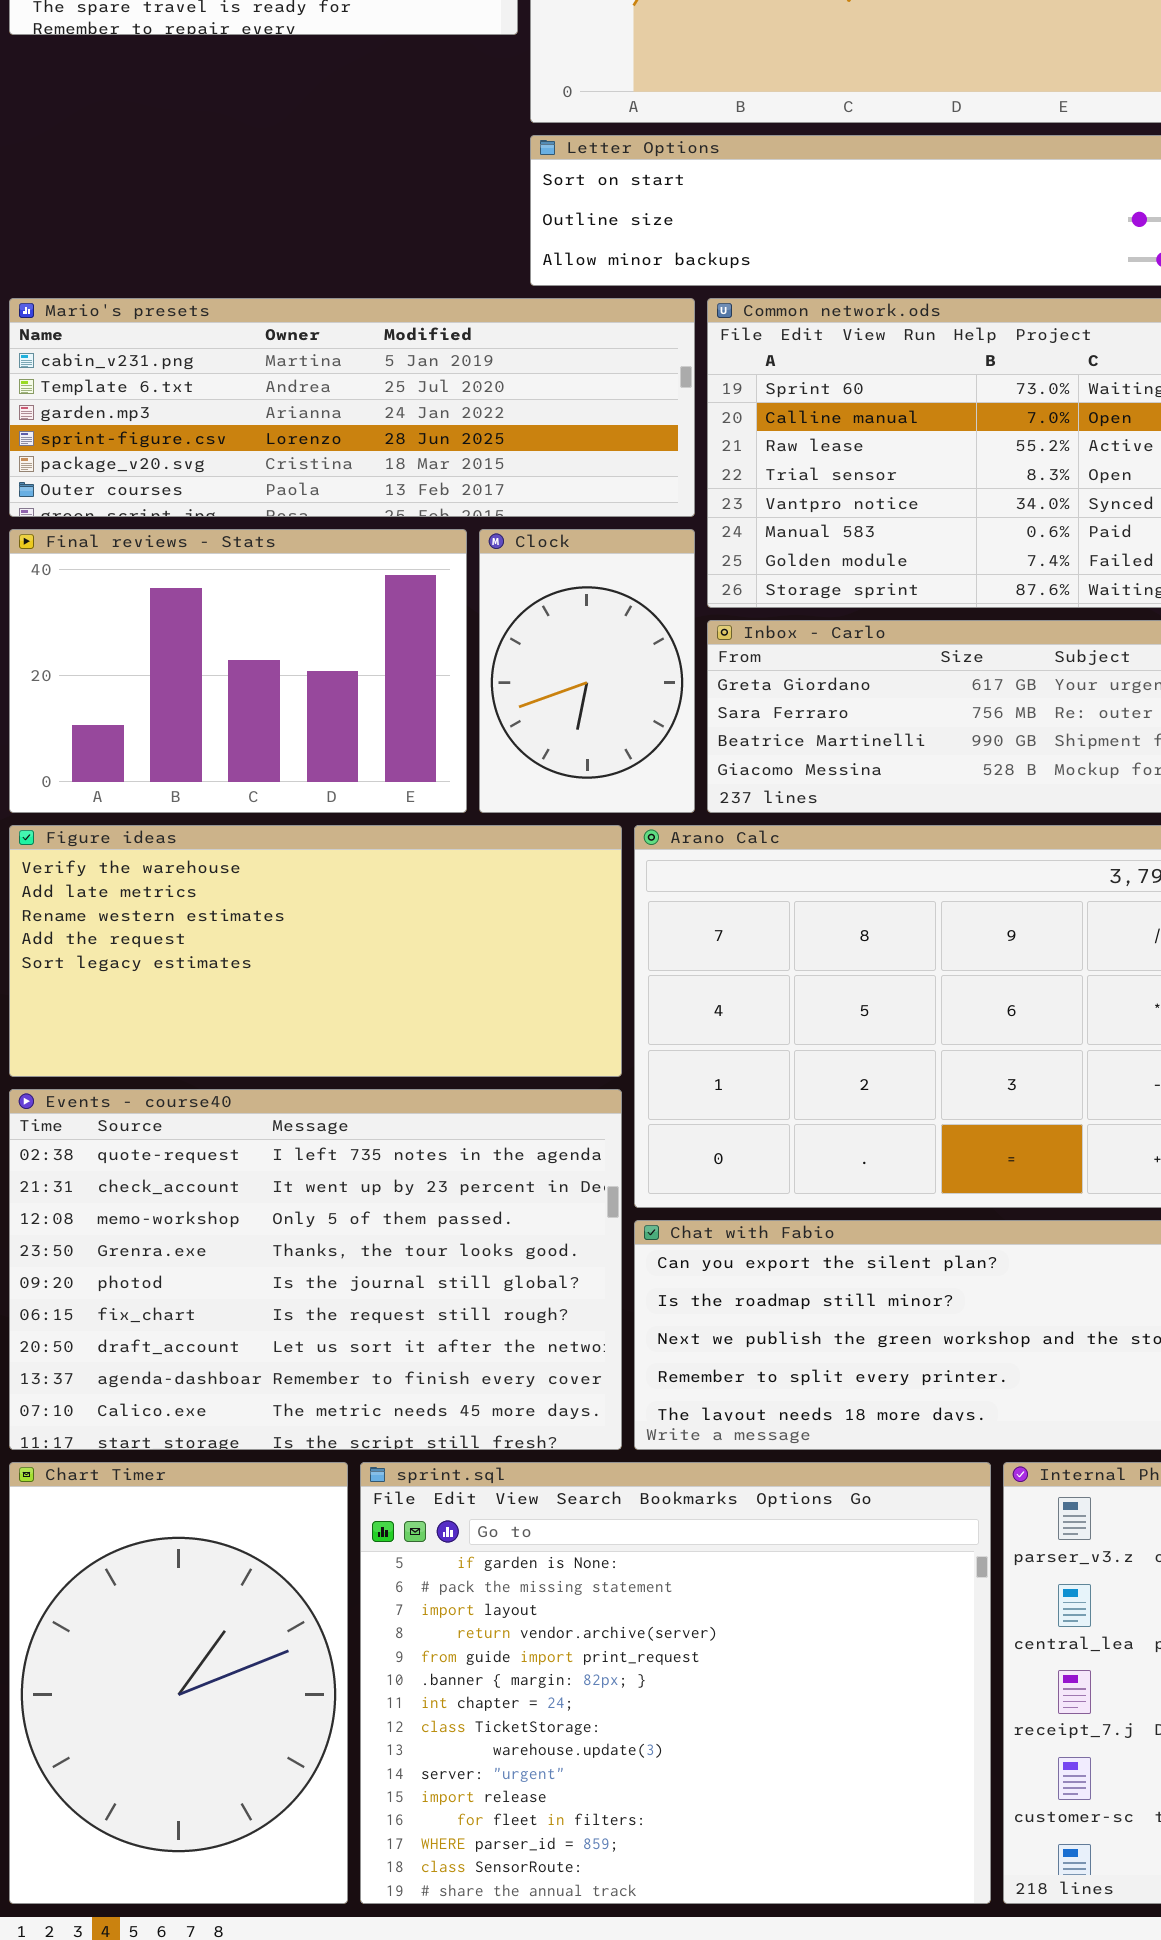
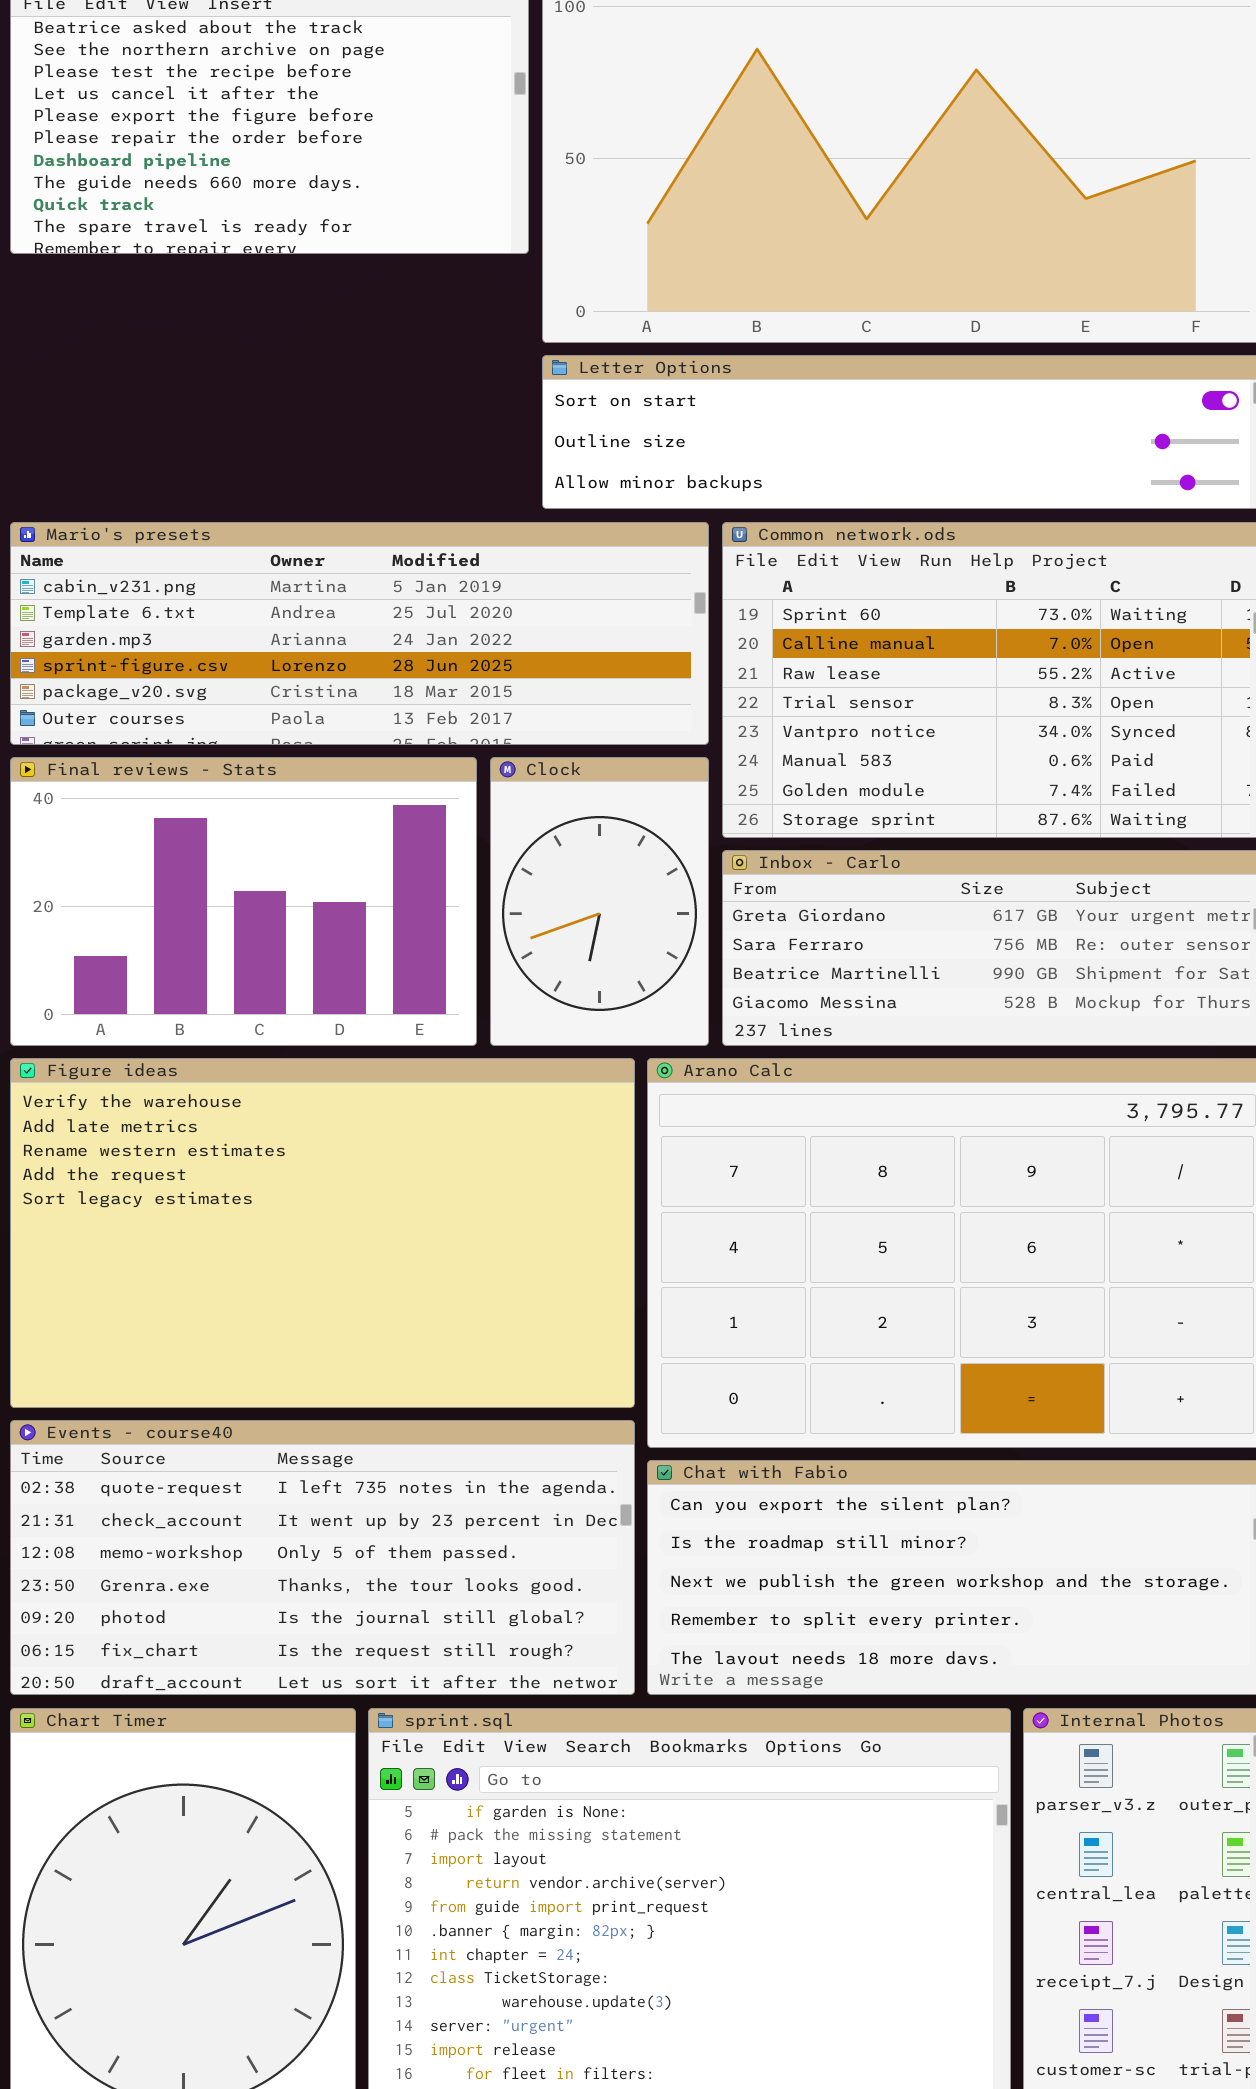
Figure ideas: [9,825,622,1077] -> [10,1058,635,1408], resized
Events - course40: [9,1089,622,1450] -> [10,1420,635,1695], resized

